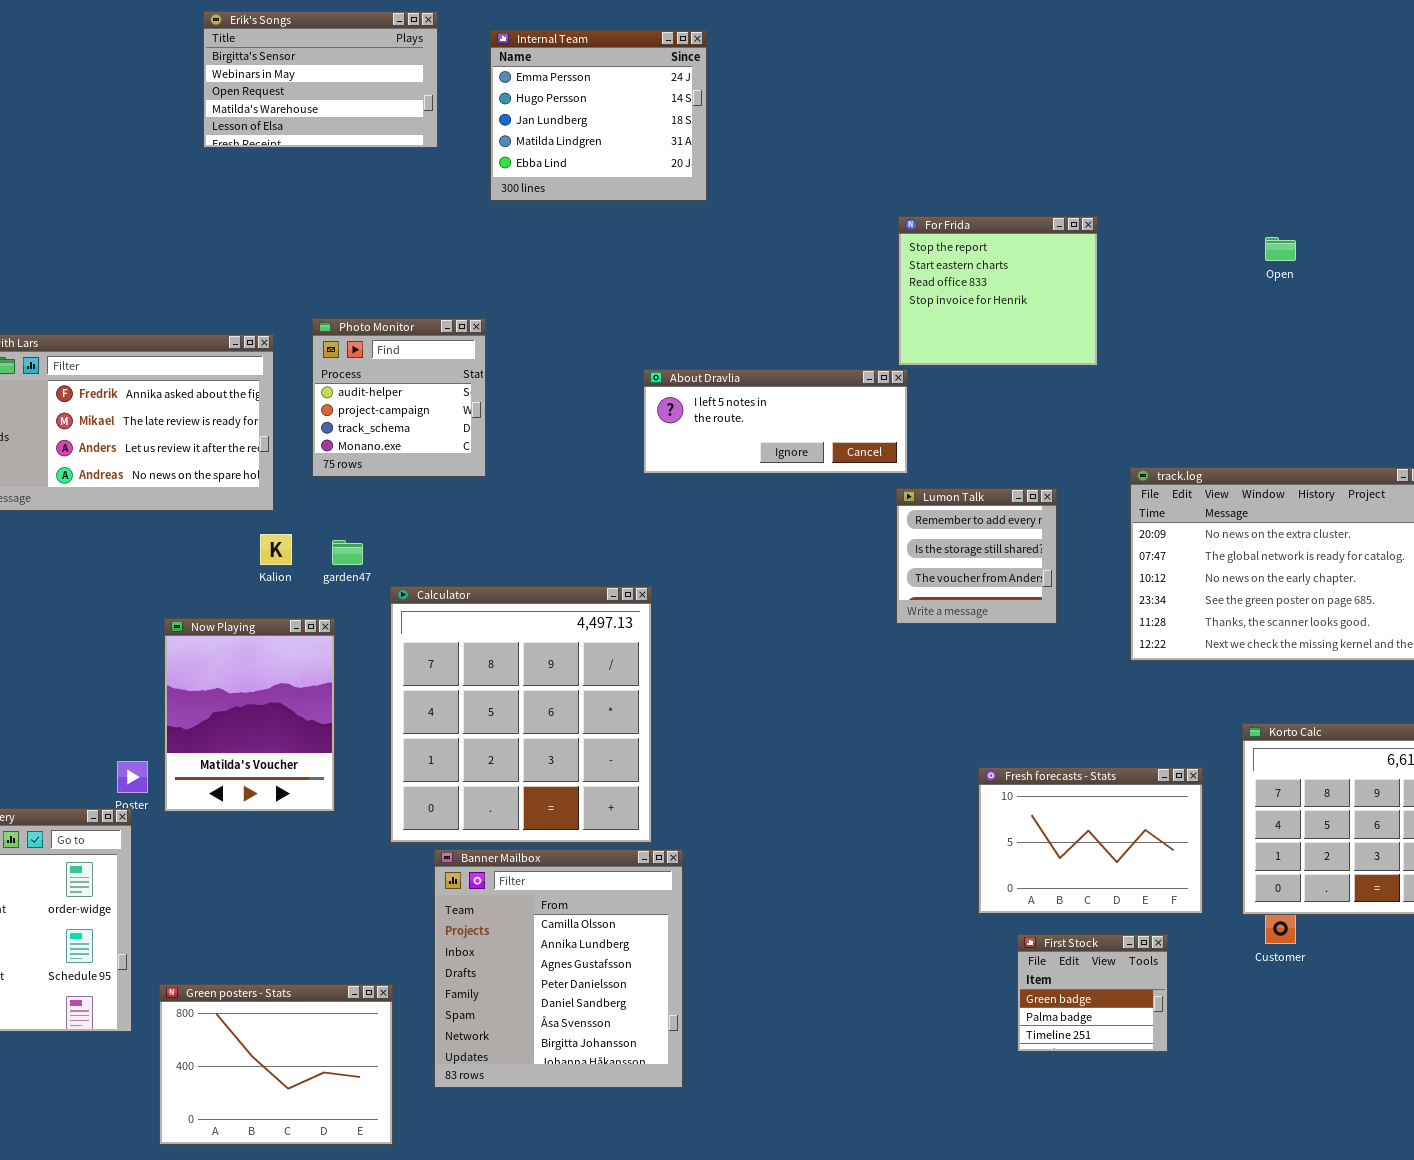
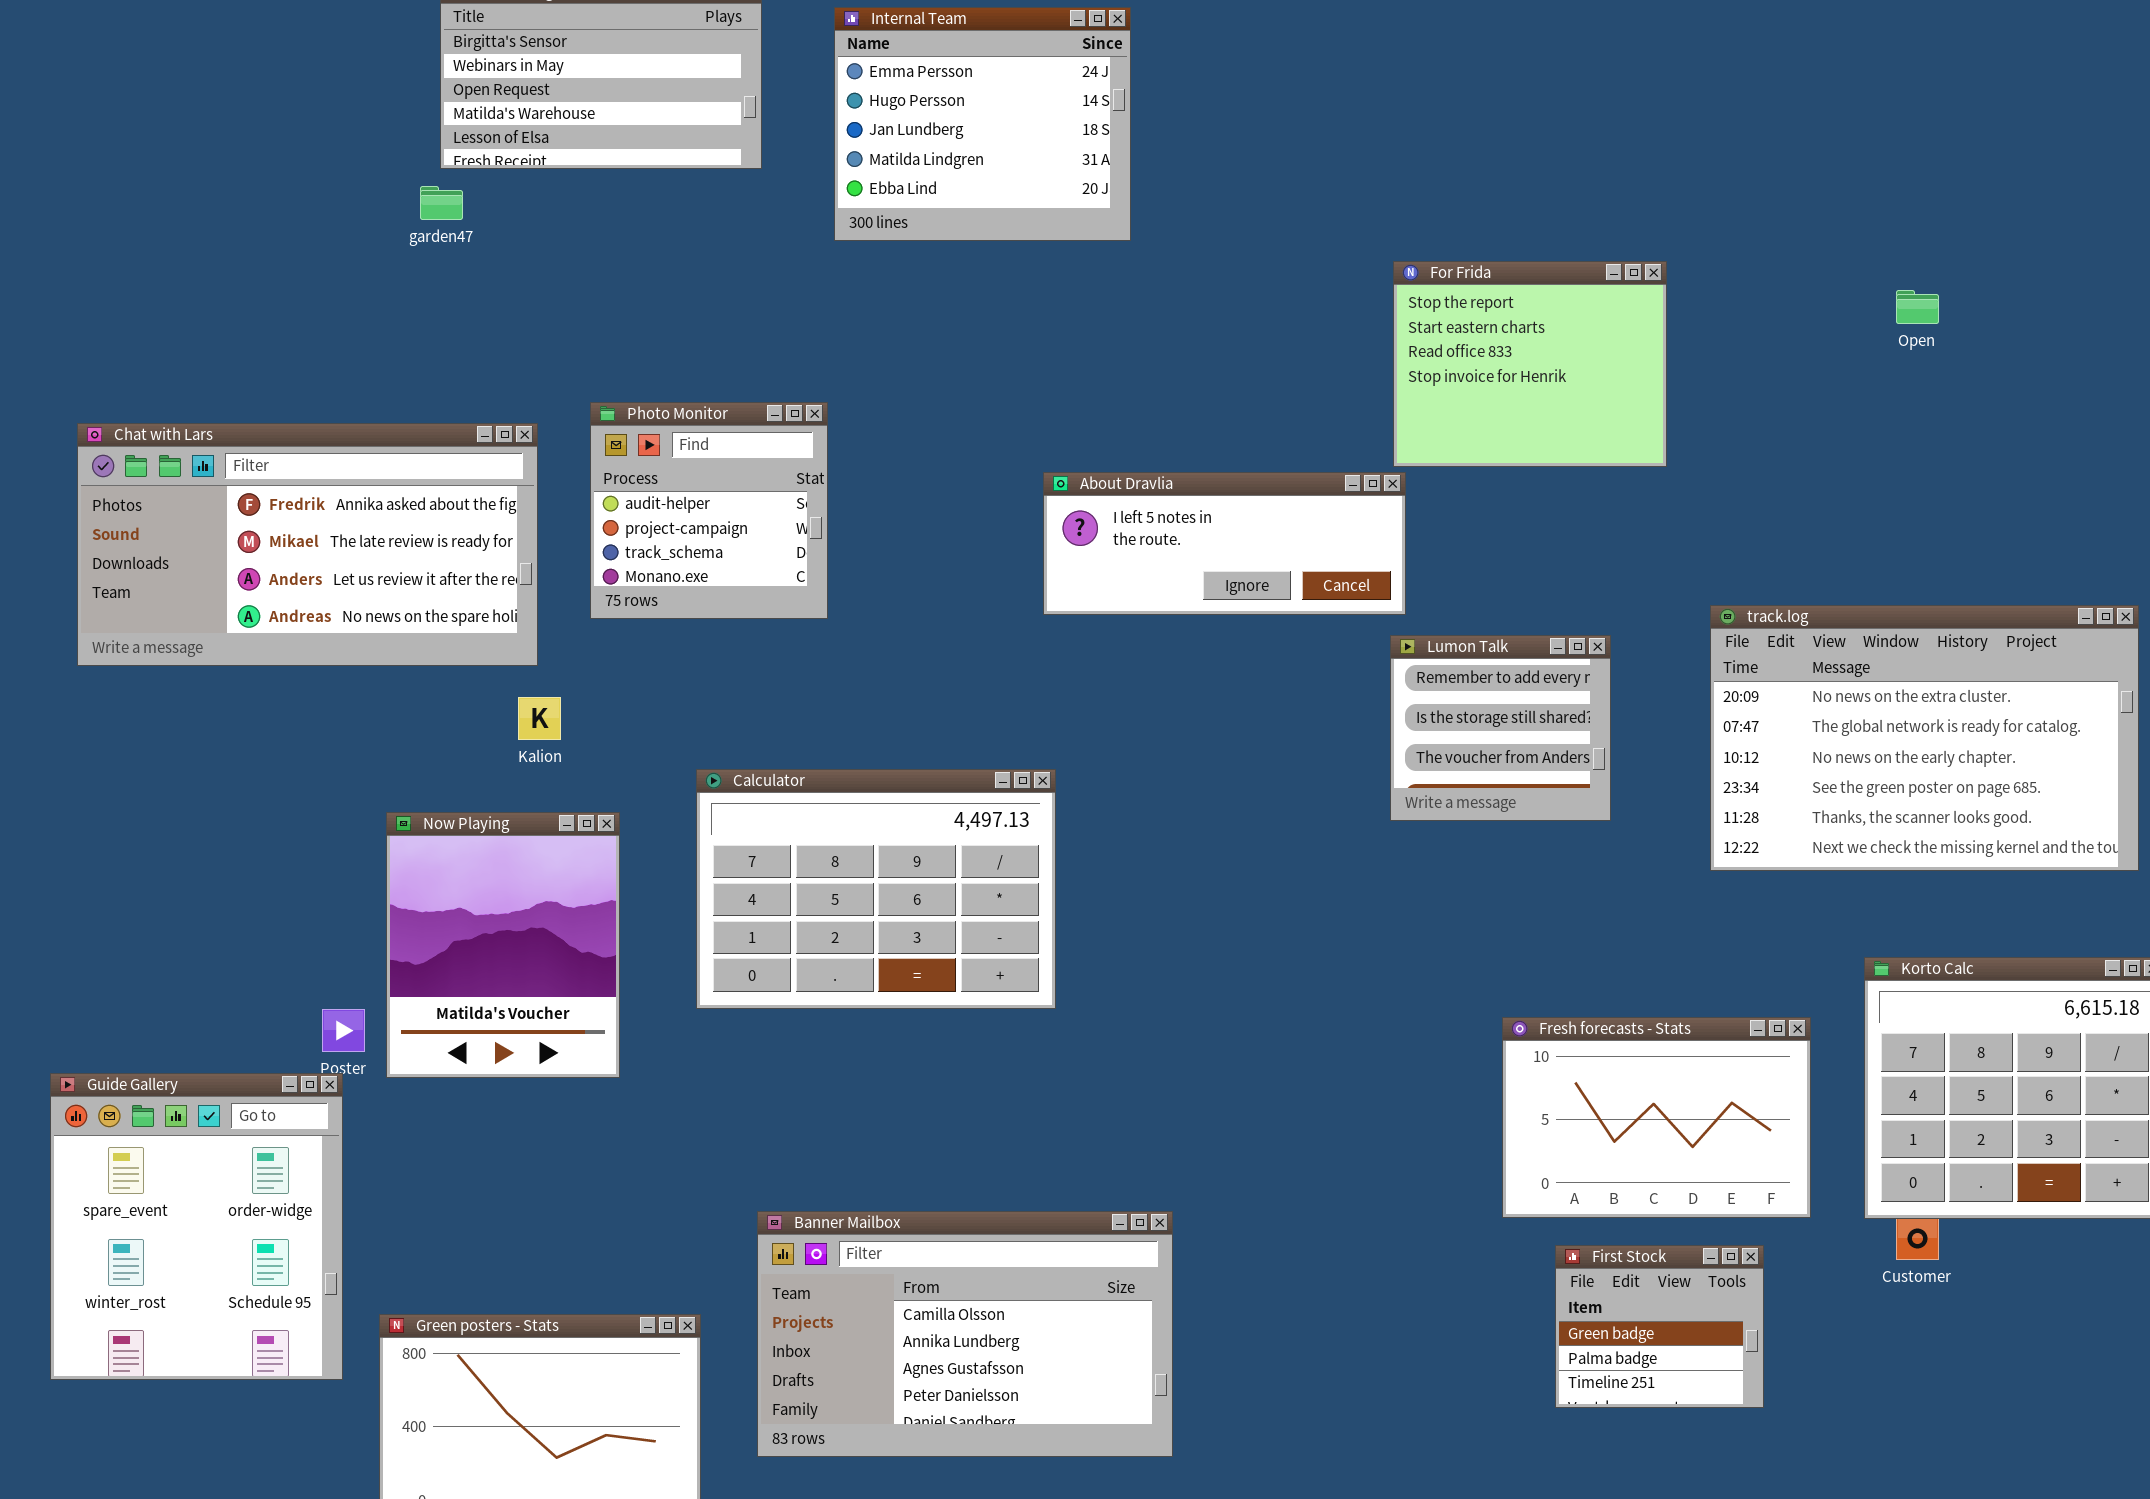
garden47: [332,540,363,565] -> [420,186,463,220], moved
Calculator: [390,586,652,843] -> [696,769,1056,1009], resized
Banner Mailbox: [434,849,683,1088] -> [757,1211,1173,1457], resized

